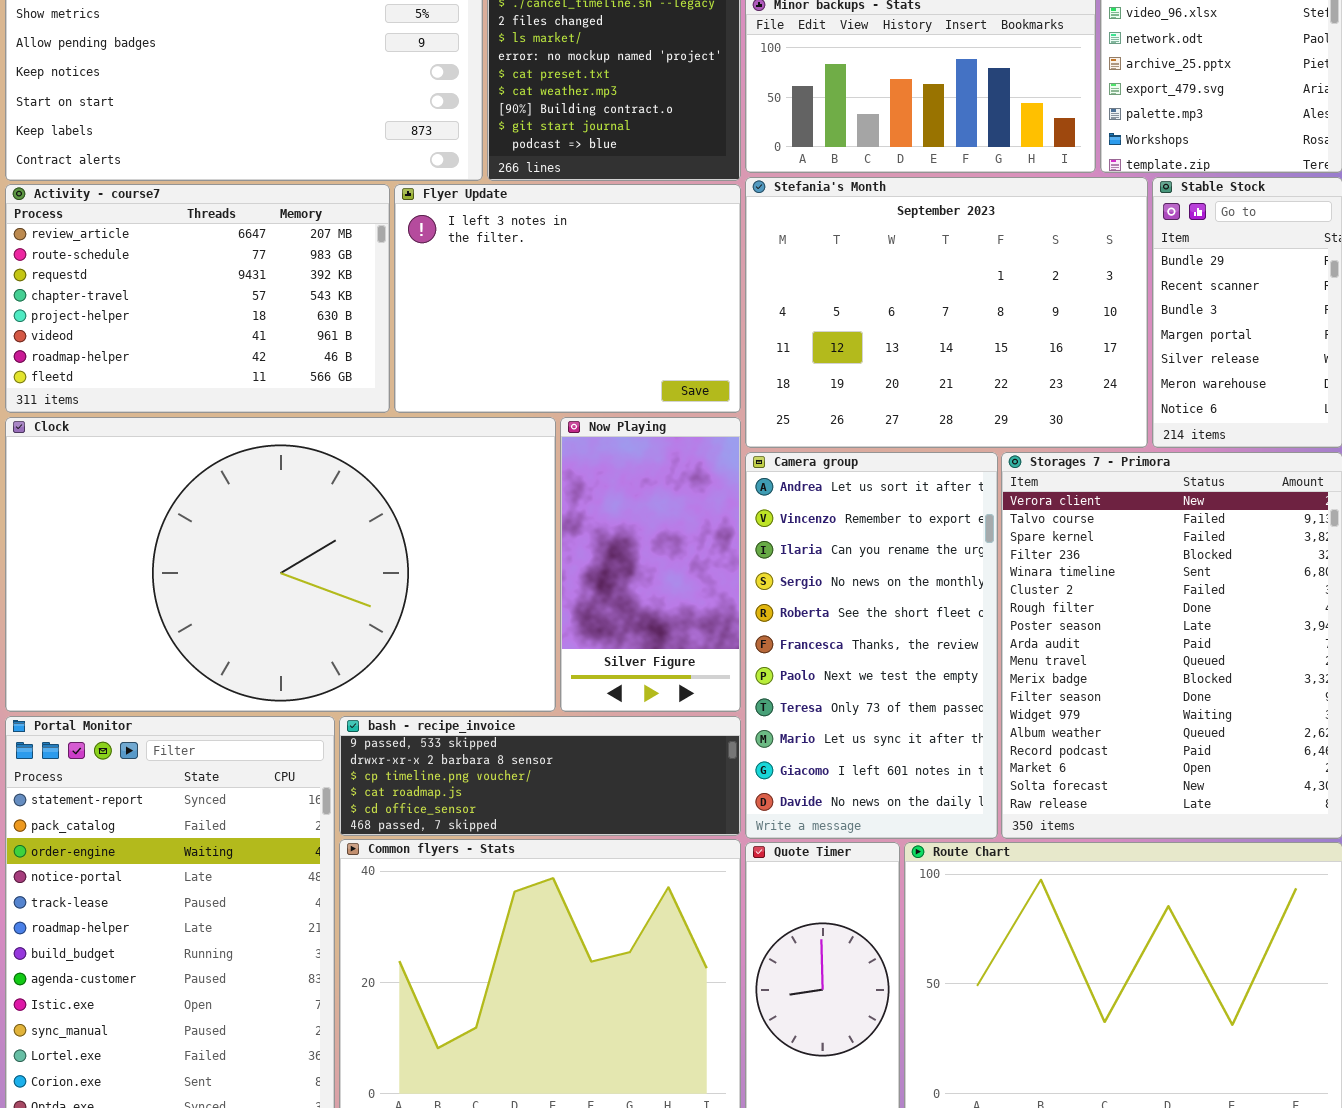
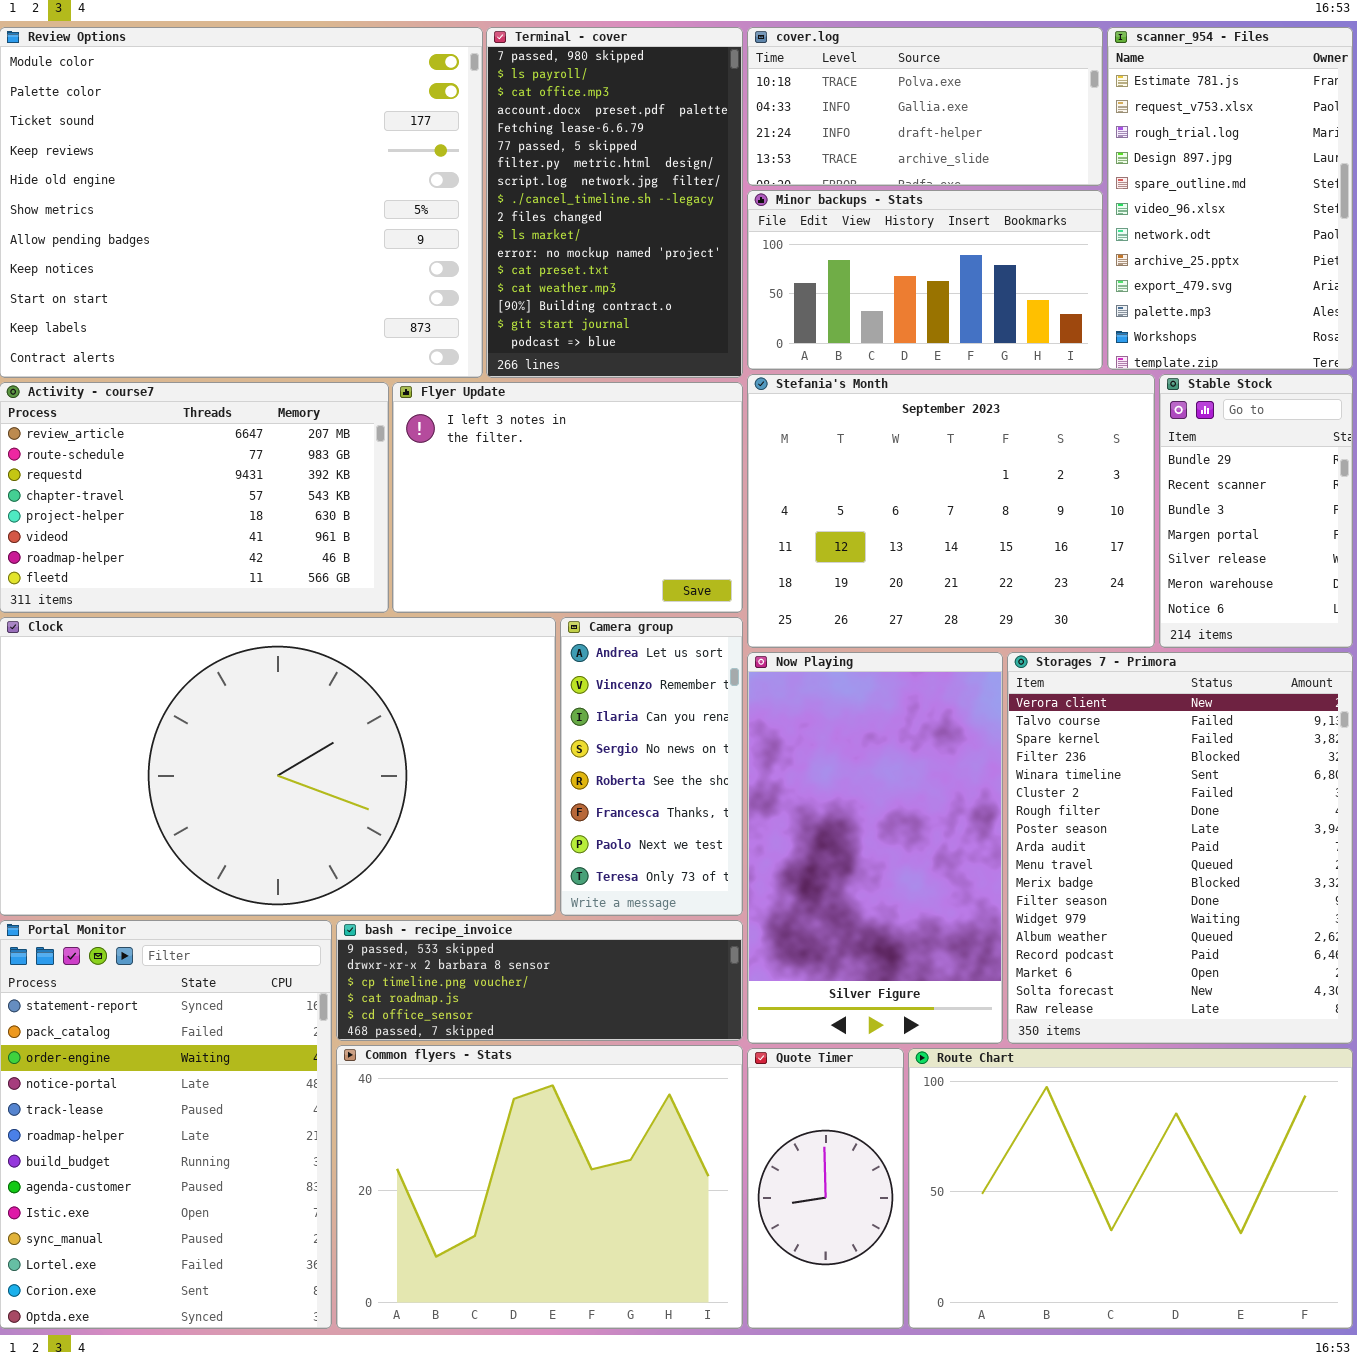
Now Playing: [560,417,741,712] -> [747,652,1003,1044], moved, resized
Camera group: [745,452,998,839] -> [560,617,743,916], moved, resized

